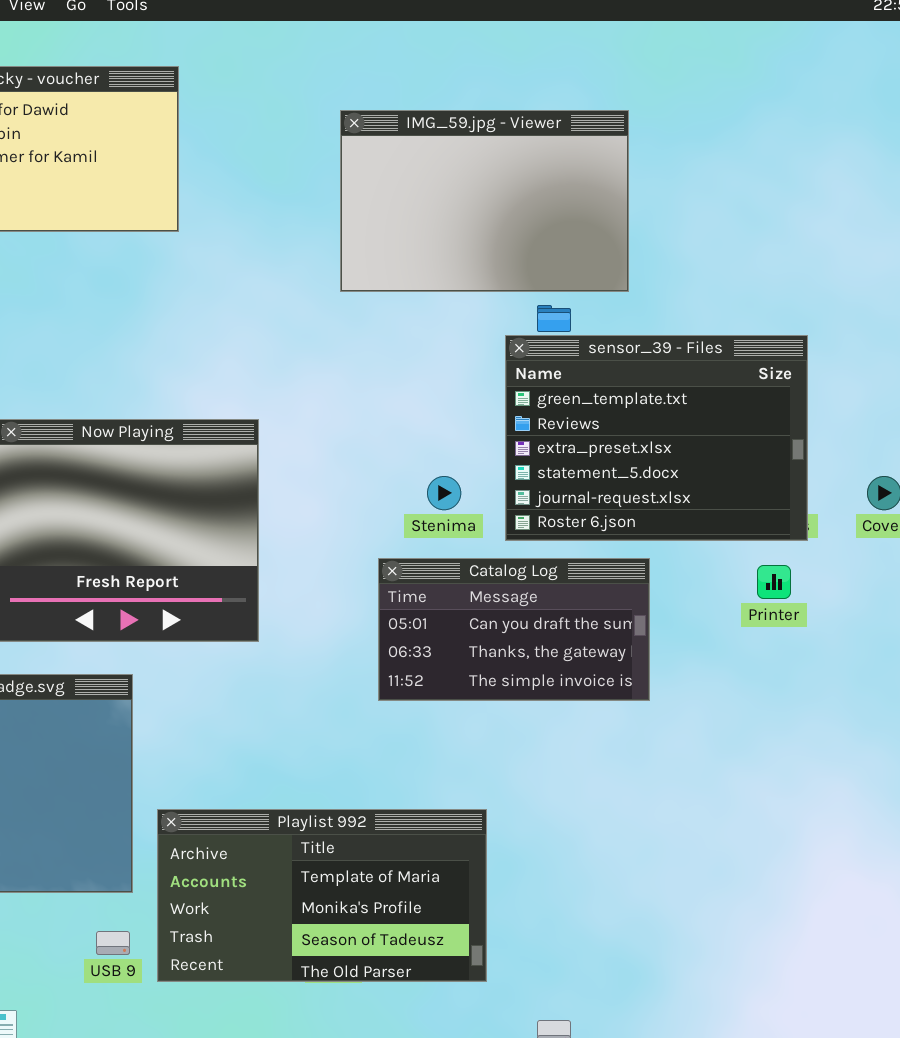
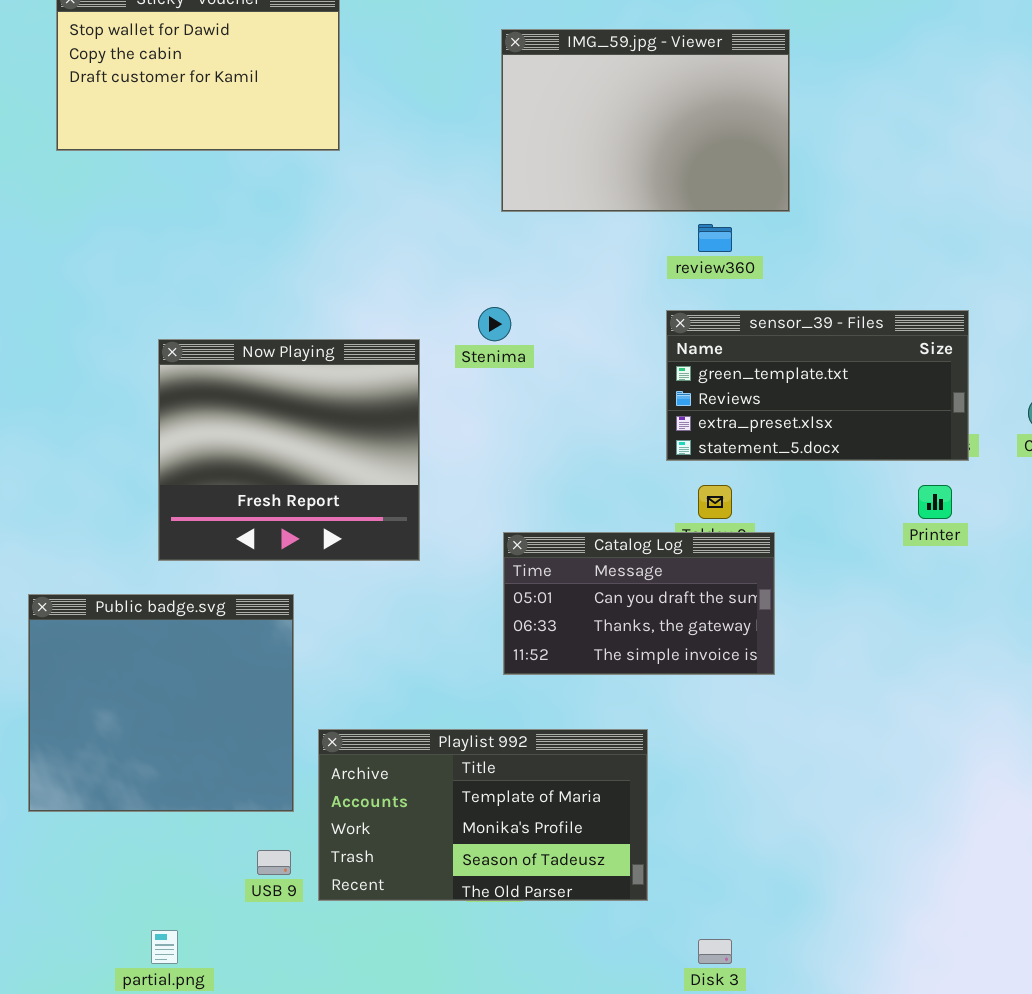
sensor_39 - Files: [505,335,808,541] -> [666,310,969,461], resized
Stenima: [427,476,461,510] -> [478,307,511,341], moved
Catalog Log: [378,558,650,701] -> [503,532,775,675], moved

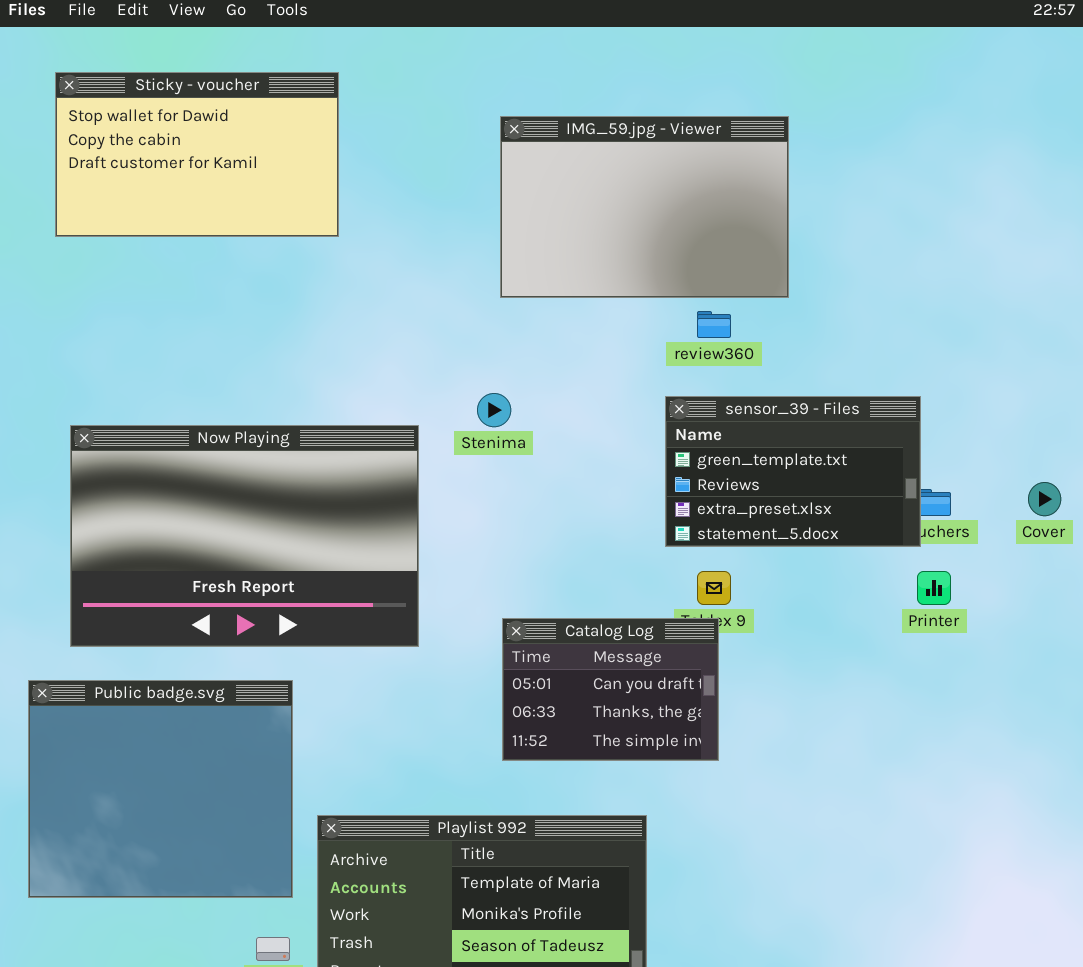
sensor_39 - Files: [666,310,969,461] -> [665,396,921,547], resized
Now Playing: [158,339,420,561] -> [70,425,419,647], resized
Catalog Log: [503,532,775,675] -> [502,618,719,761], resized

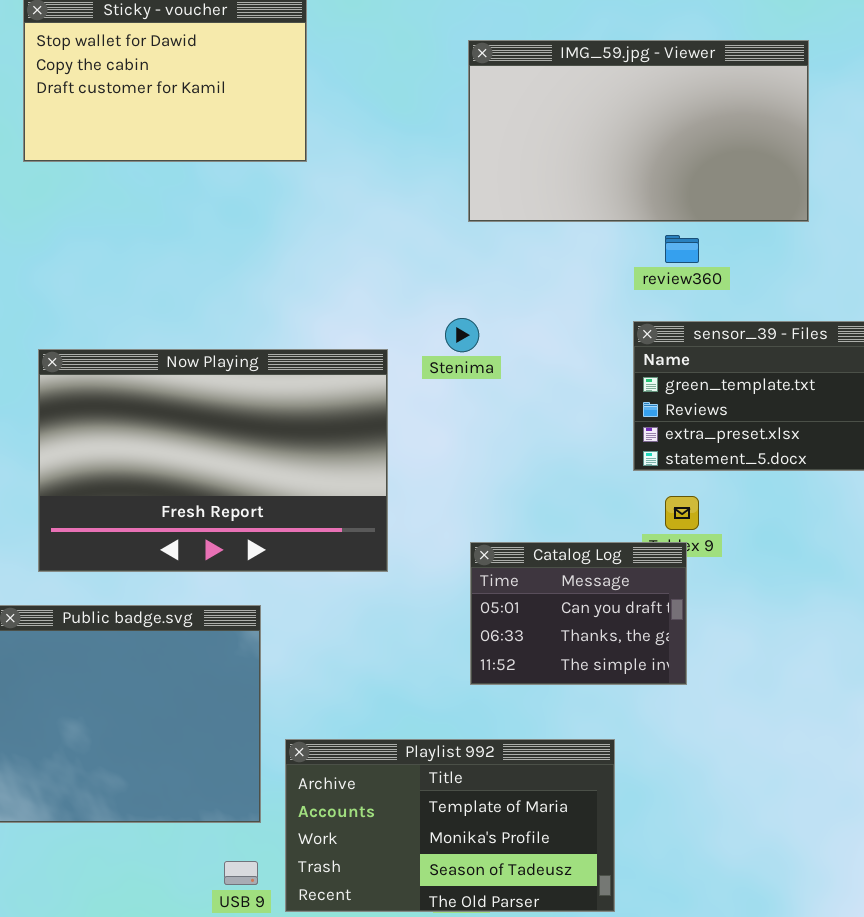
IMG_59.jpg - Viewer: [500,116,789,298] -> [468,40,809,222], resized

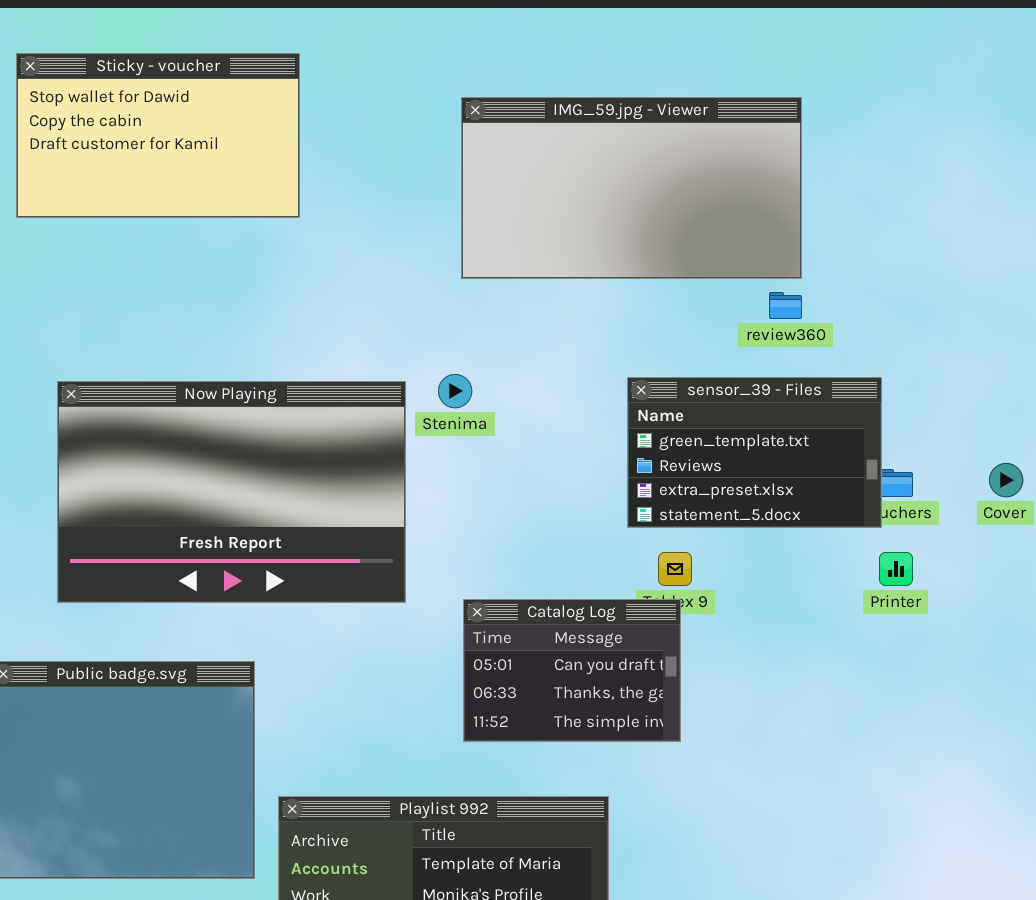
review360: [665,235,699,263] -> [769,292,802,319], moved
Now Playing: [38,349,388,572] -> [57,381,406,603], moved

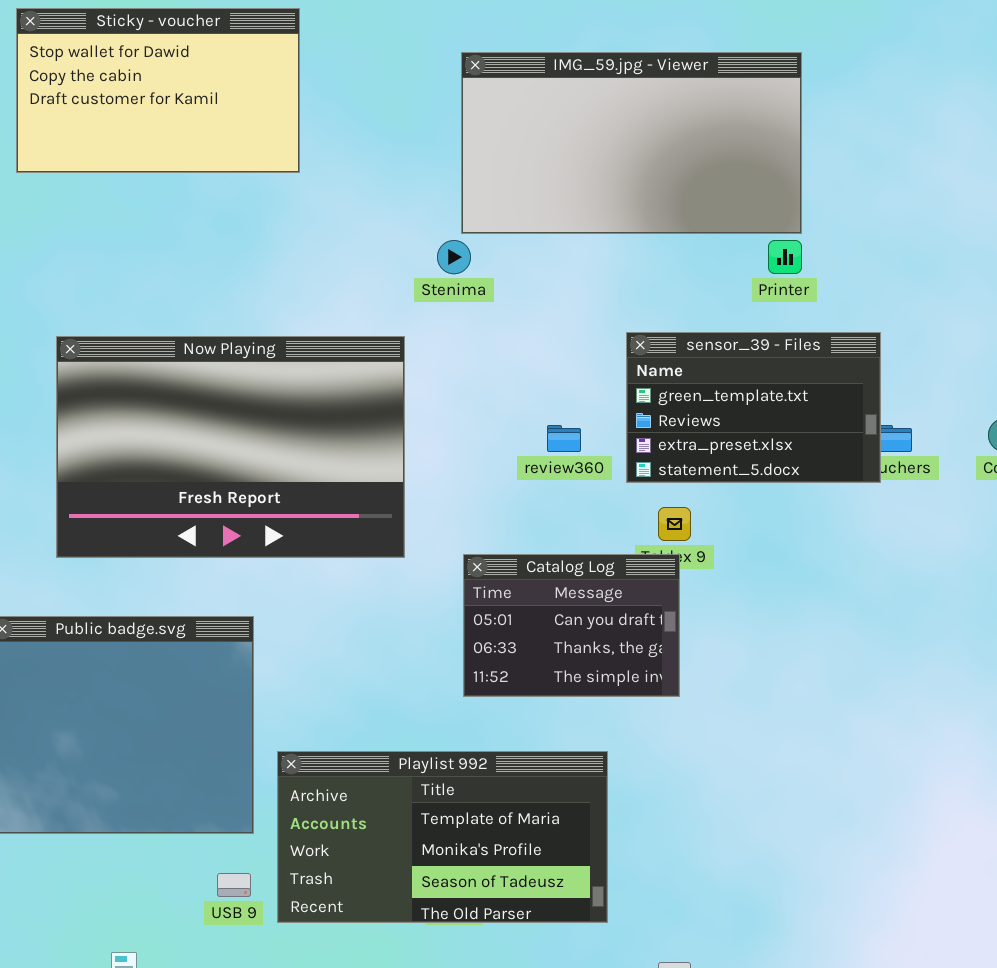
review360: [769,292,802,319] -> [547,425,581,452], moved
Stenima: [438,374,472,408] -> [437,240,471,274], moved
Printer: [879,552,913,586] -> [768,240,802,274], moved

